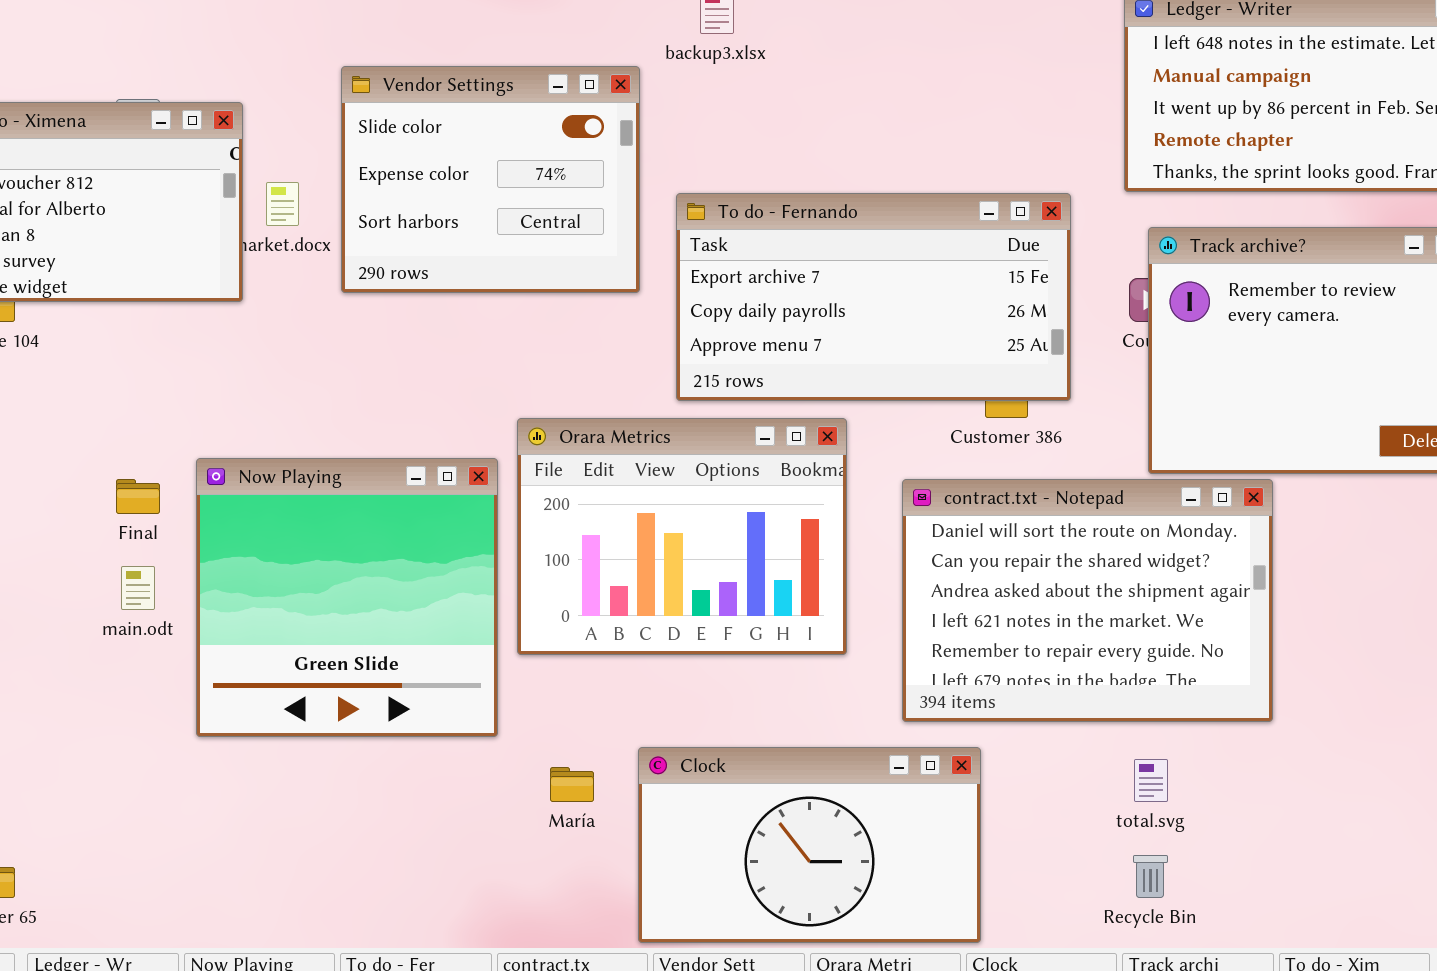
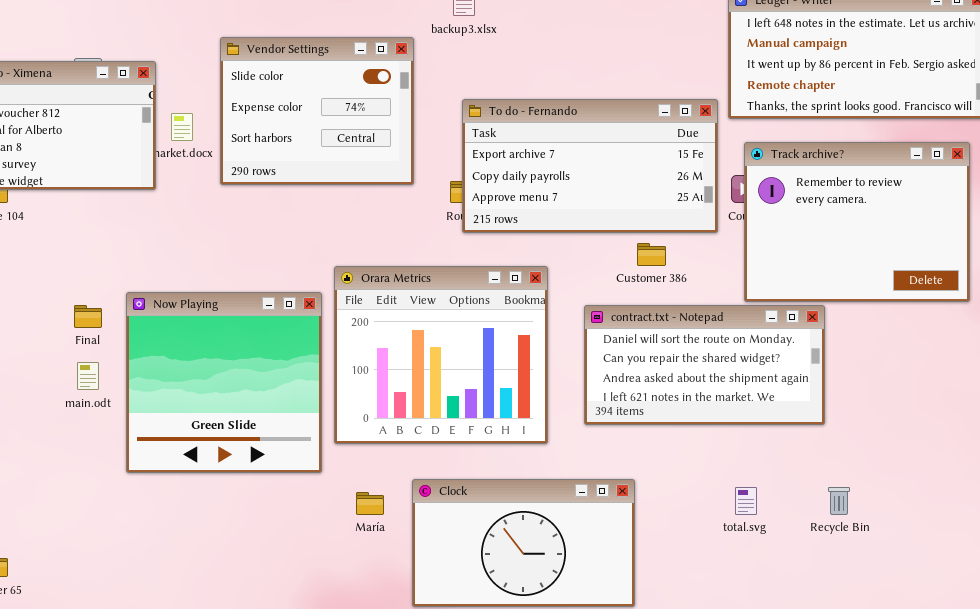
To do - Fernando: [676,193,1071,401] -> [462,99,718,233], moved
Orara Metrics: [517,418,847,655] -> [334,266,548,444], resized
contract.txt - Notepad: [902,479,1273,722] -> [584,305,825,425], resized
Recycle Bin: [1133,855,1168,898] -> [828,487,850,515], moved

